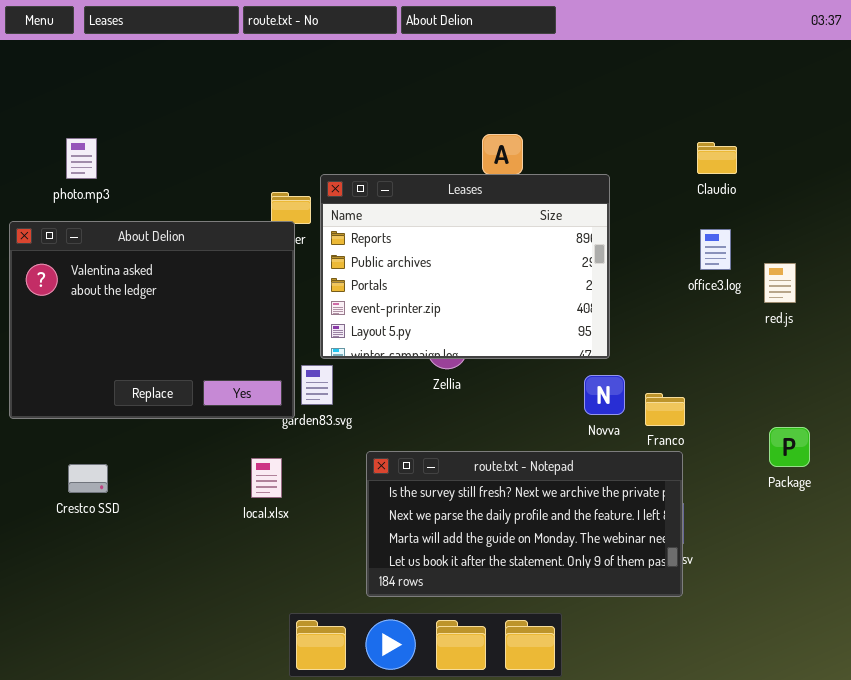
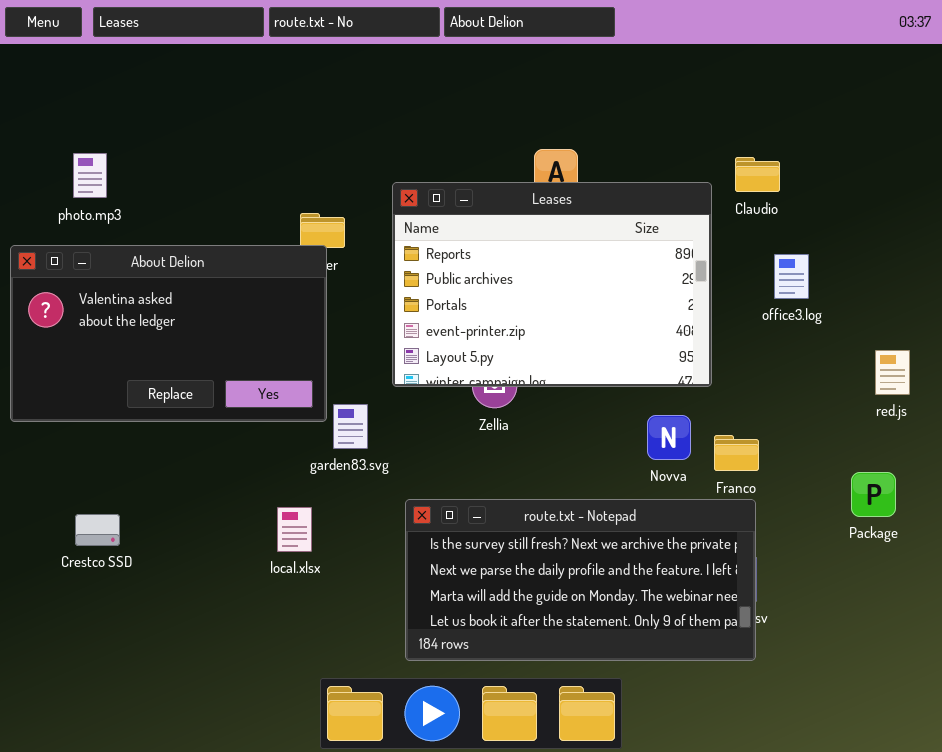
Claudio: [697,142,737,174] -> [735,157,780,192], moved
Leases: [320,174,610,359] -> [392,182,712,387], moved
About Delion: [9,221,295,419] -> [10,245,327,422], resized
red.js: [764,263,796,303] -> [875,350,910,395], moved

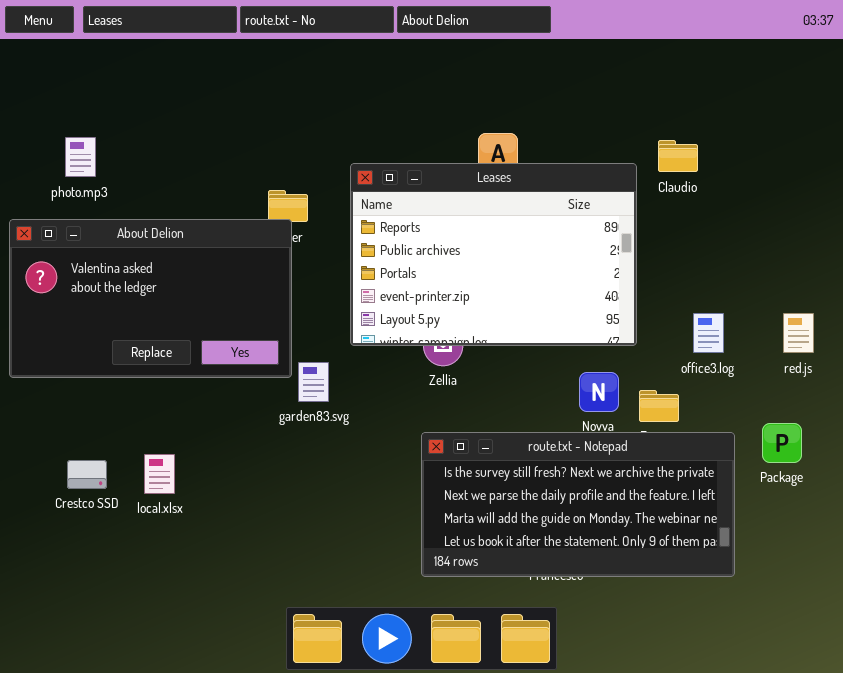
office3.log: [774,254,809,299] -> [693,313,724,353], moved
route.txt - Notepad: [405,499,756,661] -> [421,432,735,577], moved
local.xlsx: [277,507,312,552] -> [144,454,175,494], moved

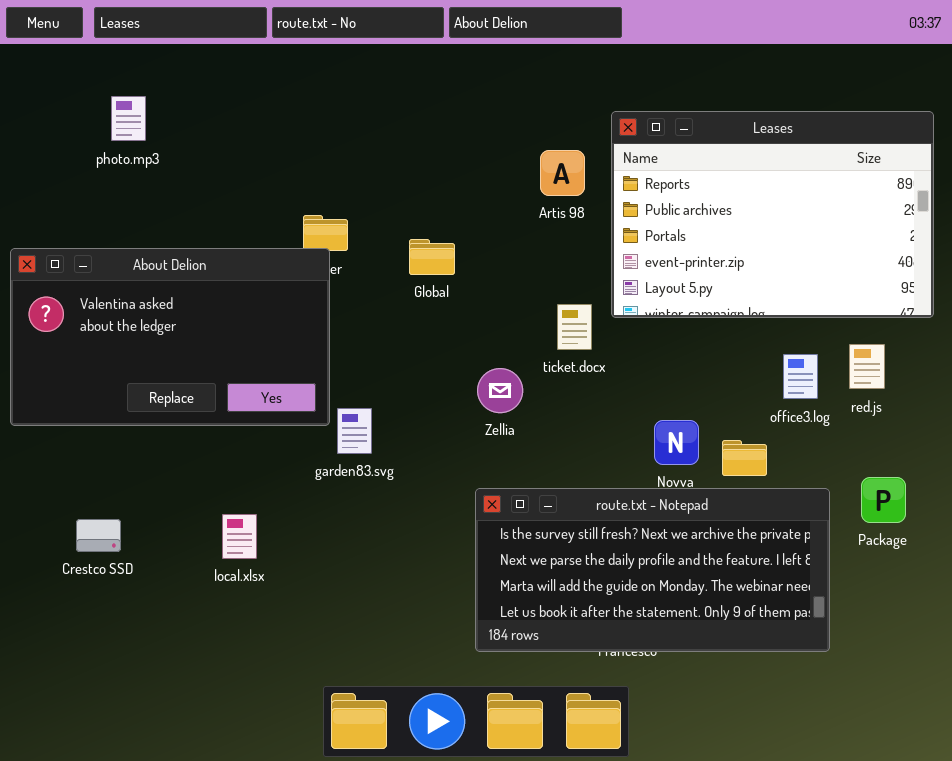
photo.mp3: [65,137,96,177] -> [111,96,146,141], moved
Leases: [350,163,637,346] -> [611,111,934,318], moved
red.js: [783,313,814,353] -> [849,344,885,389], moved
local.xlsx: [144,454,175,494] -> [222,514,257,559], moved

